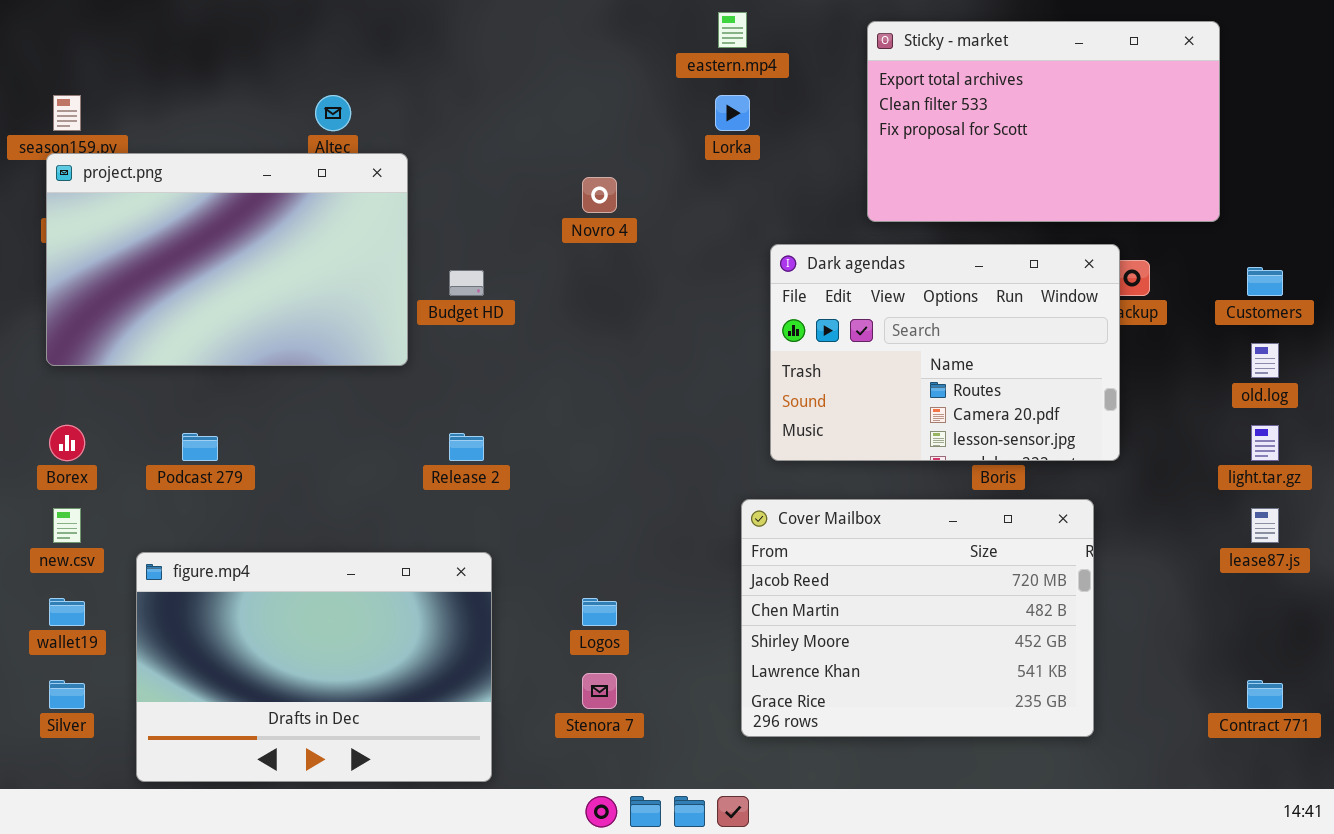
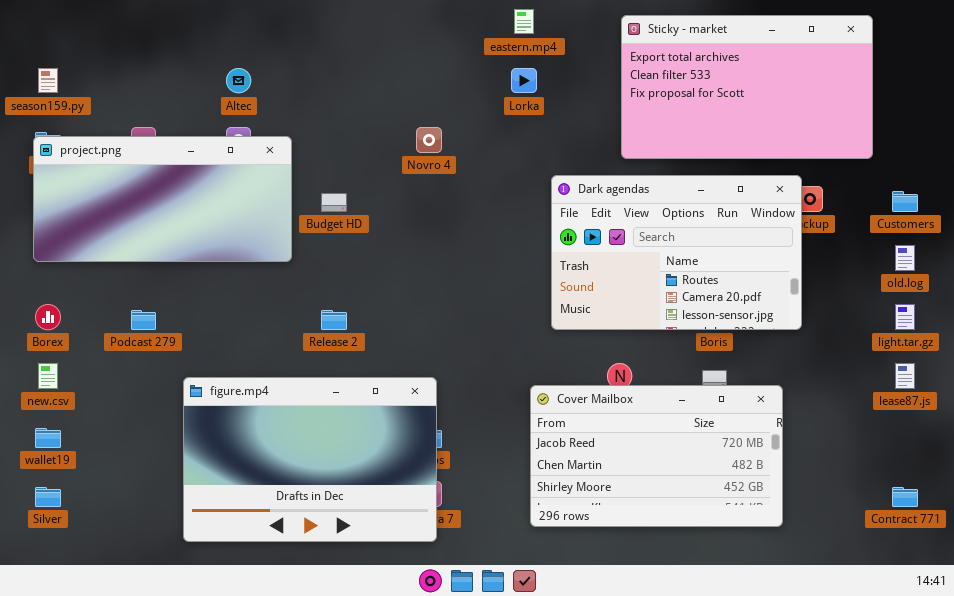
project.png: [46,153,408,366] -> [33,136,292,262], resized
Cover Mailbox: [741,499,1094,737] -> [530,385,783,527], resized
figure.mp4: [136,552,492,782] -> [183,377,437,542], moved

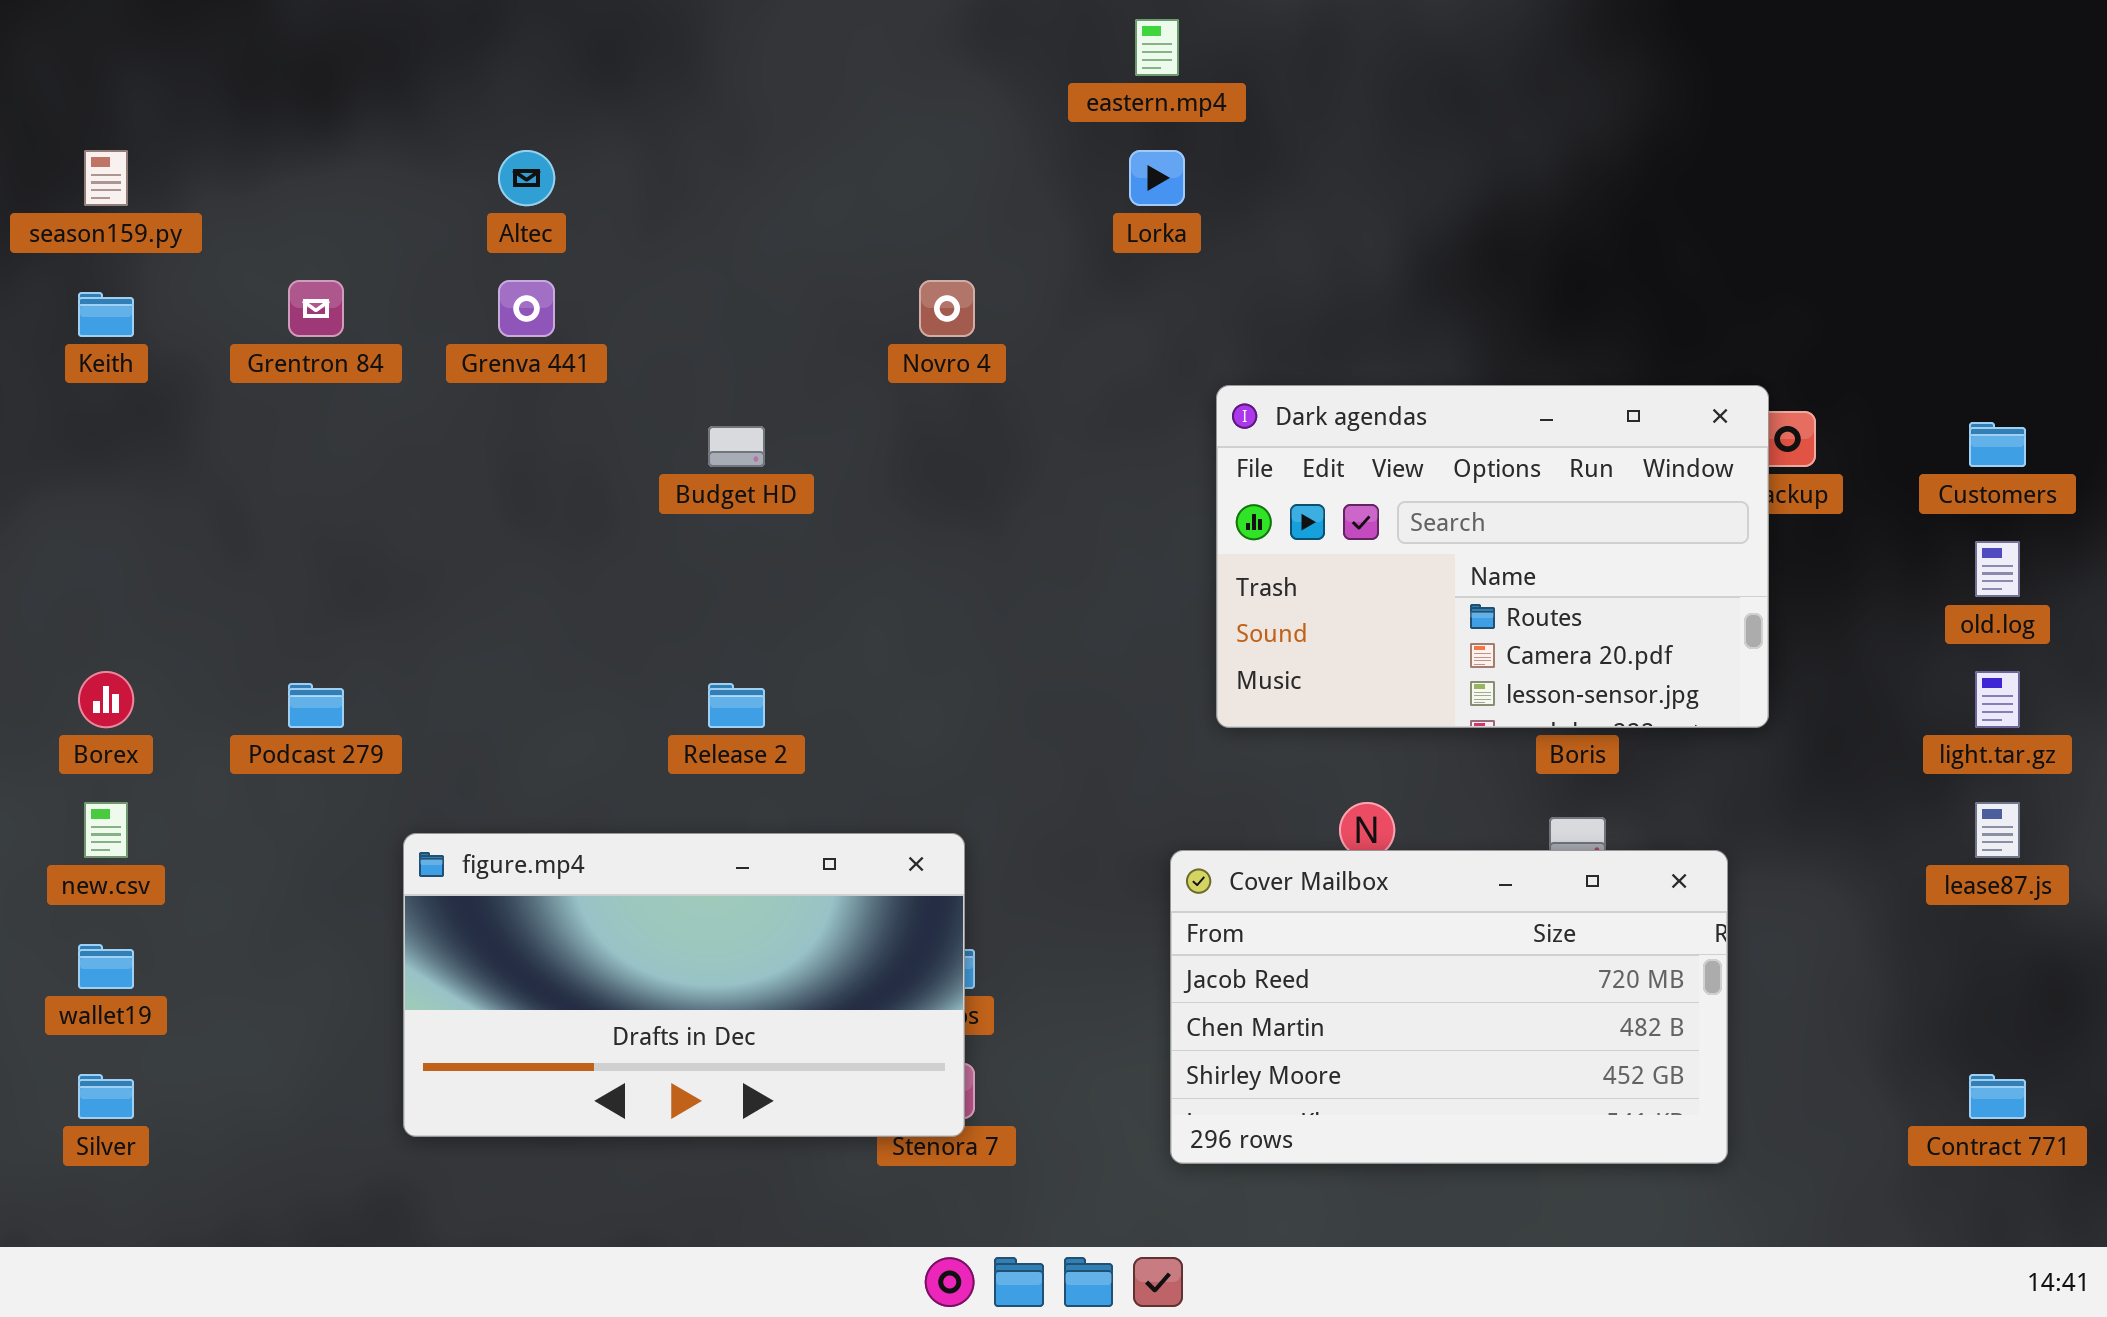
Sticky - market: [621,15,873,159] -> none, closed
project.png: [33,136,292,262] -> none, closed
figure.mp4: [183,377,437,542] -> [403,833,965,1137], resized

